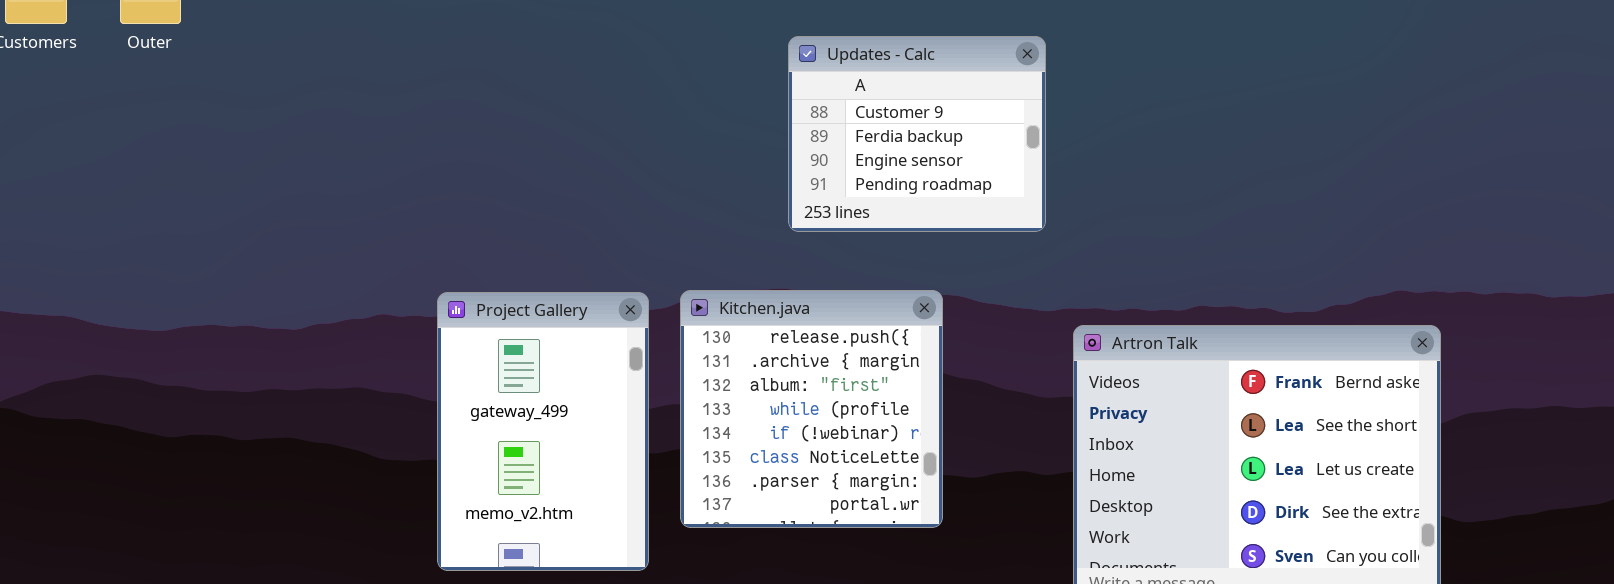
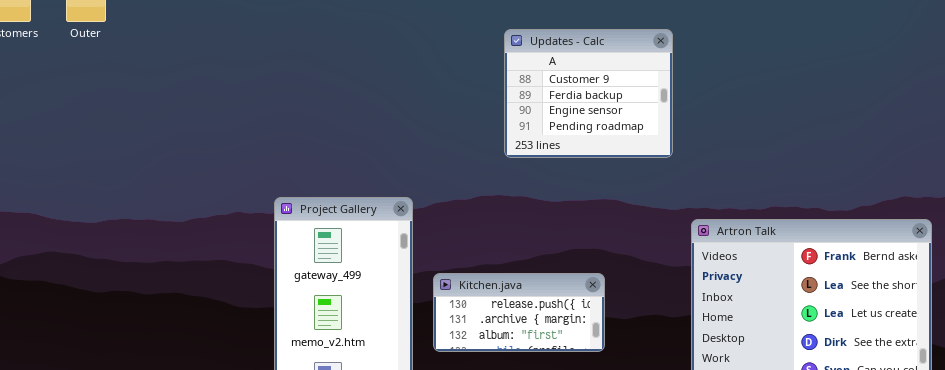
Kitchen.java: [680,290,943,528] -> [433,273,605,352], resized

